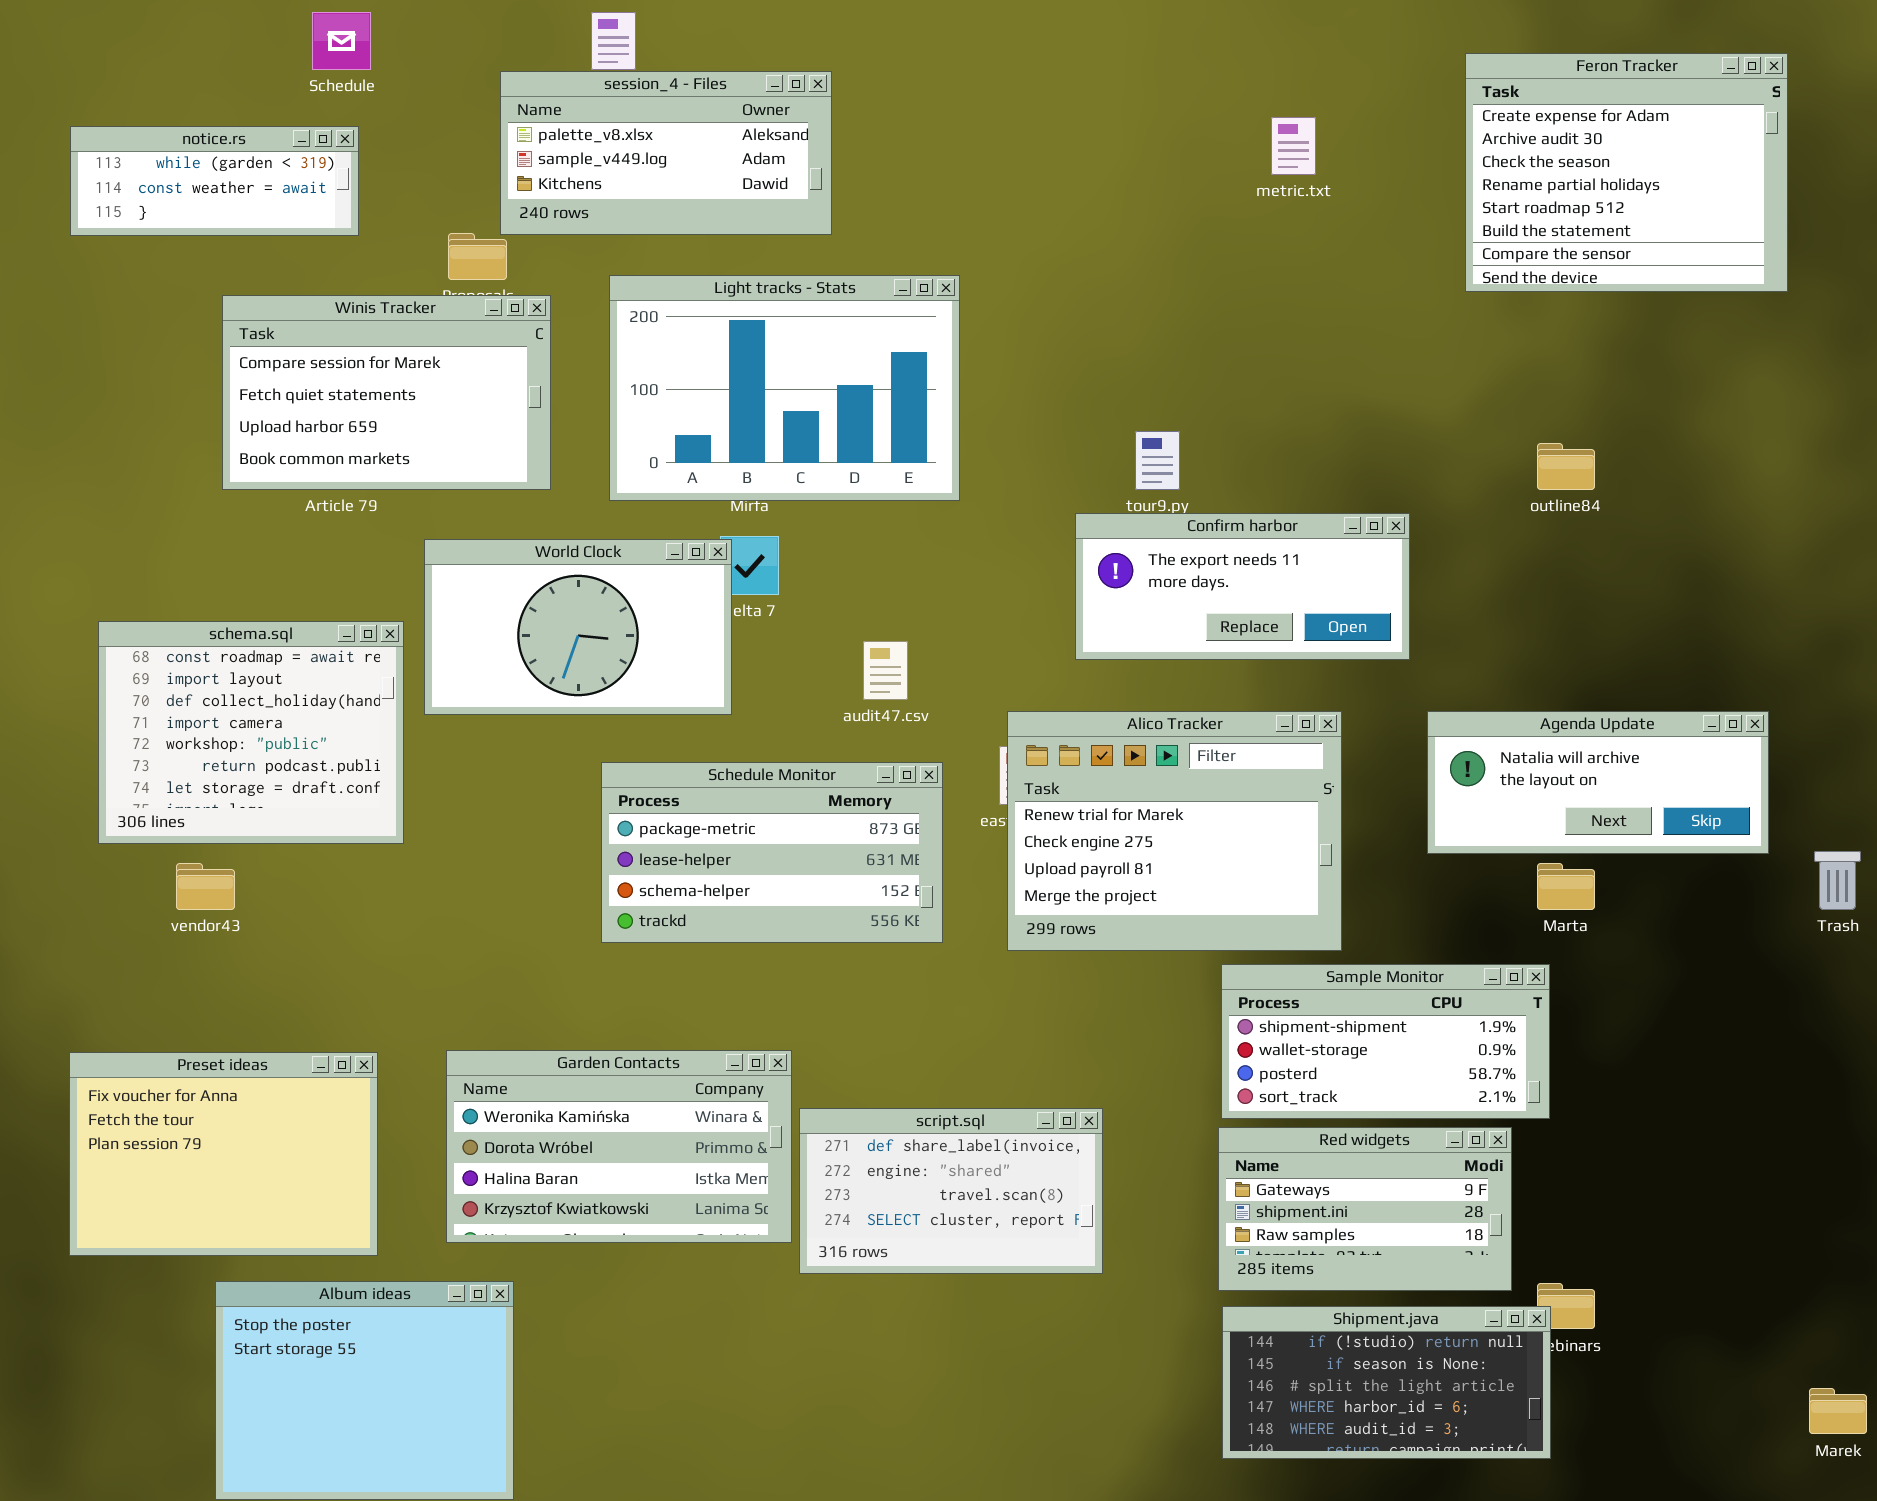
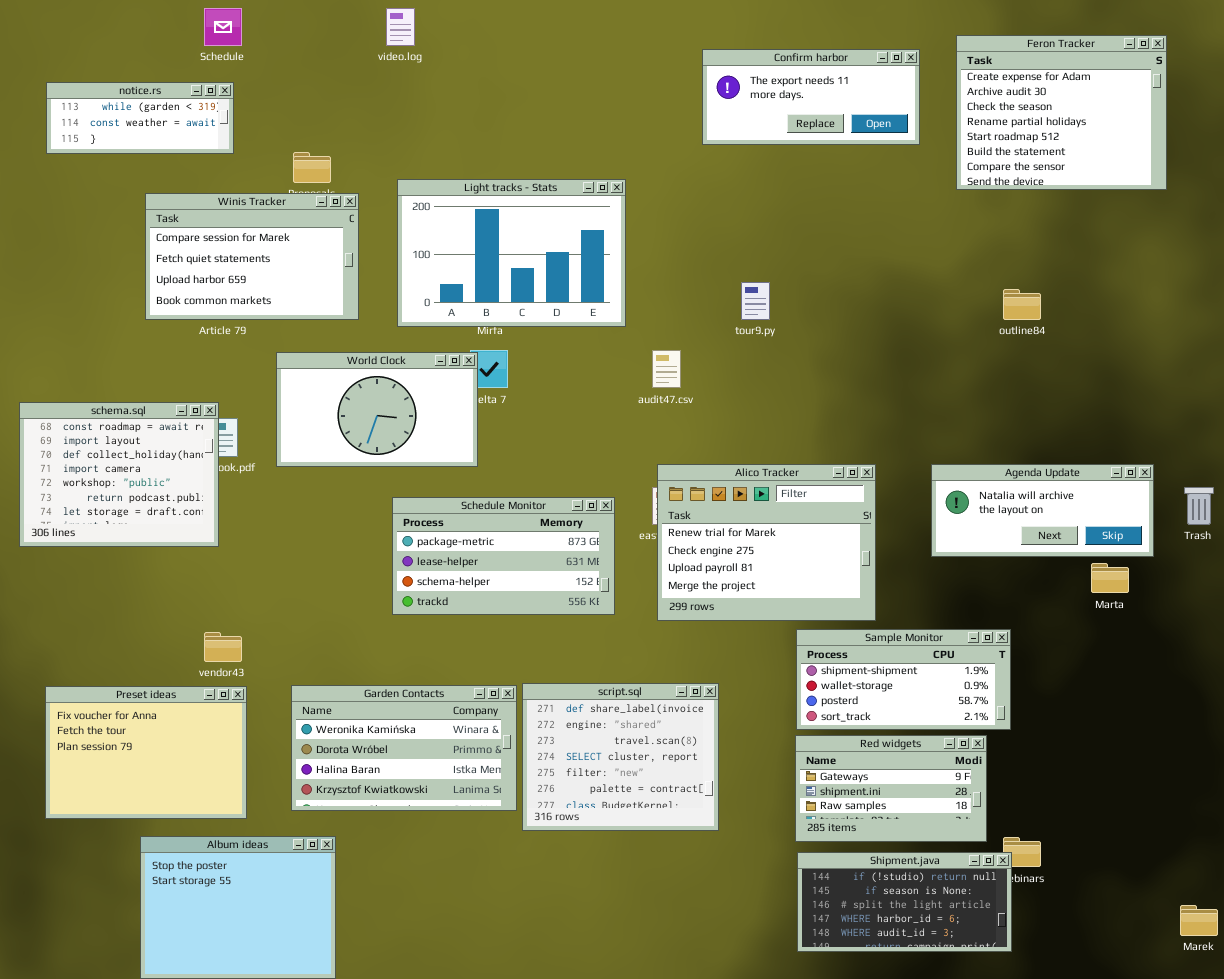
session_4 - Files: [500,71,832,235] -> none, closed
Confirm harbor: [1075,513,1410,660] -> [702,49,920,145], moved
schema.sql: [98,621,404,844] -> [19,402,219,547], moved
audit47.csv: [863,641,908,700] -> [652,350,681,388], moved
Trash: [1814,851,1861,910] -> [1184,487,1214,525], moved
vendor43: [176,863,235,910] -> [204,632,242,662], moved
Marta: [1537,863,1595,910] -> [1091,563,1129,593], moved
script.sql: [799,1108,1103,1274] -> [522,683,719,831], resized

